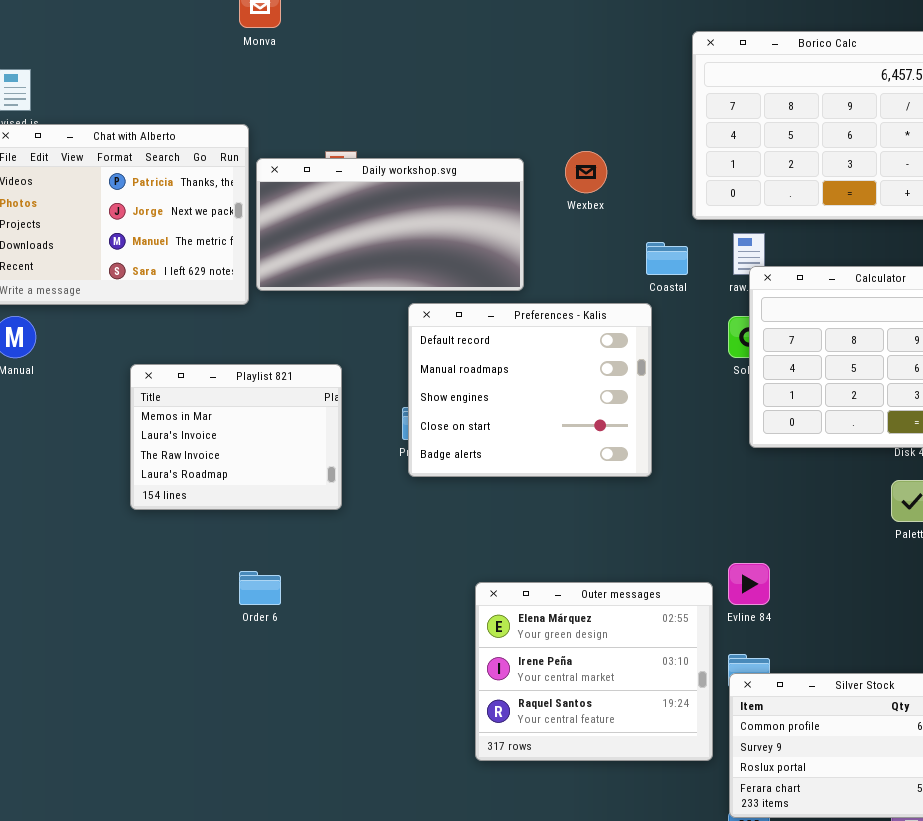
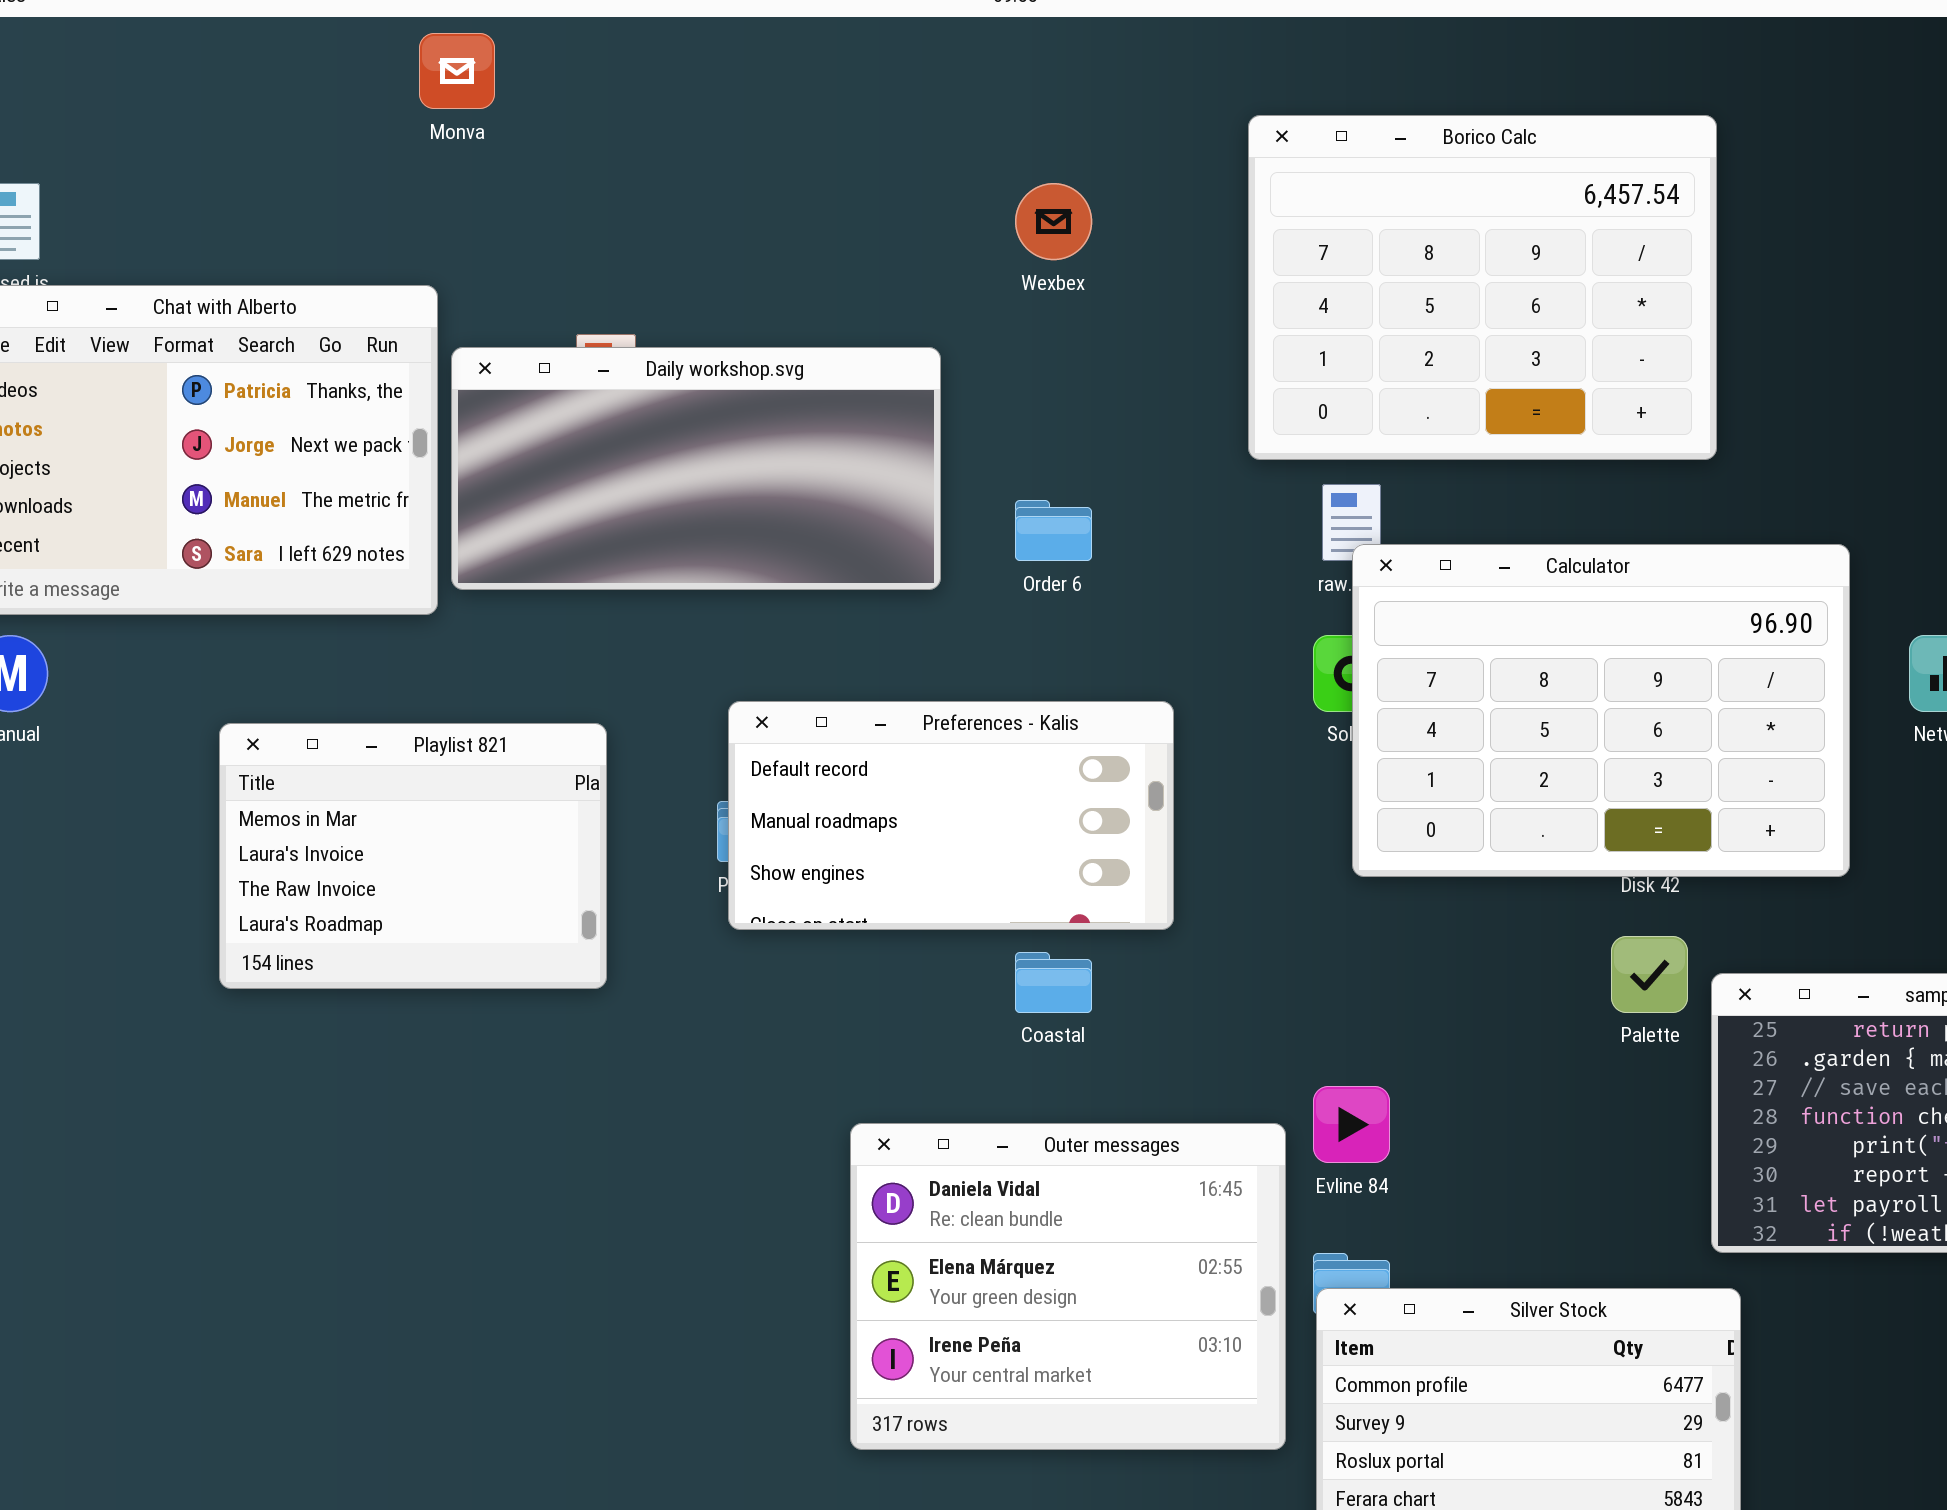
Wexbex: [565,151,607,193] -> [1015,183,1092,260], moved
Coastal: [646,242,688,275] -> [1015,952,1092,1013], moved
Preferences - Kalis: [408,303,652,477] -> [728,701,1174,930], resized
Order 6: [239,571,281,605] -> [1015,500,1092,561], moved
Outer messages: [475,582,713,761] -> [850,1123,1286,1450], scrolled up 1 row

